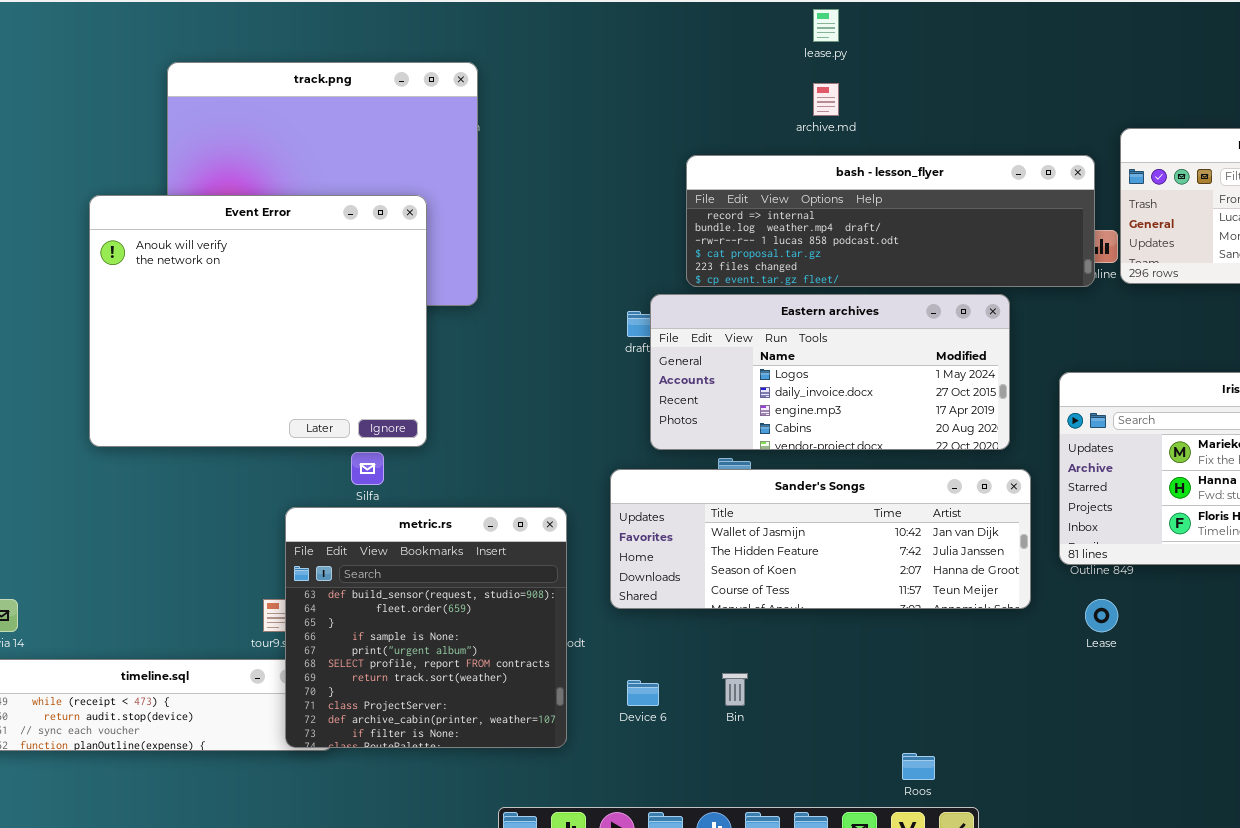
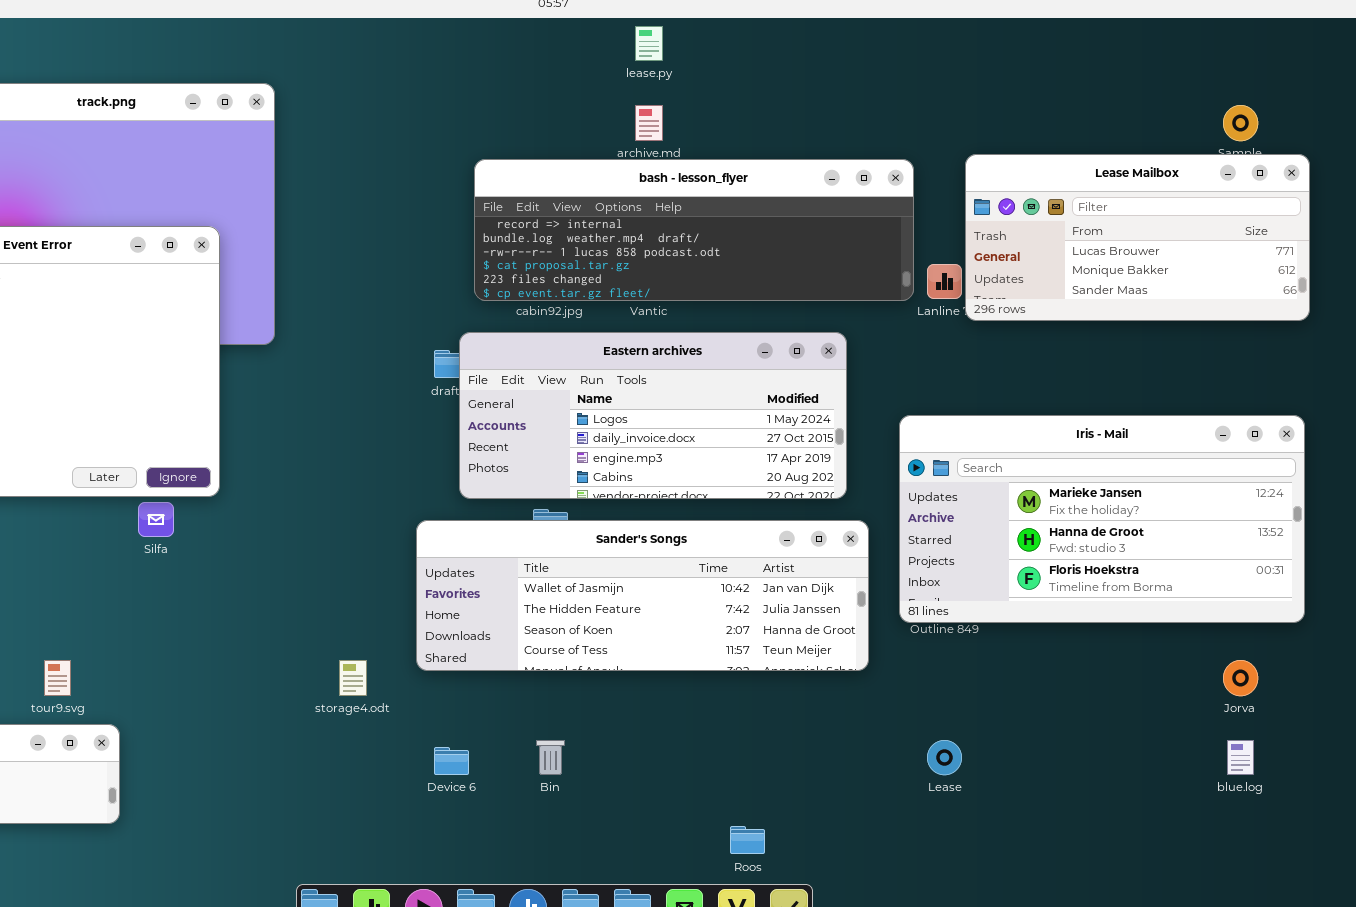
bash - lesson_flyer: [686,155,1095,287] -> [474,159,914,301], moved
metric.rs: [285,507,567,748] -> none, closed
Lease: [1085,599,1118,632] -> [927,740,962,775], moved

